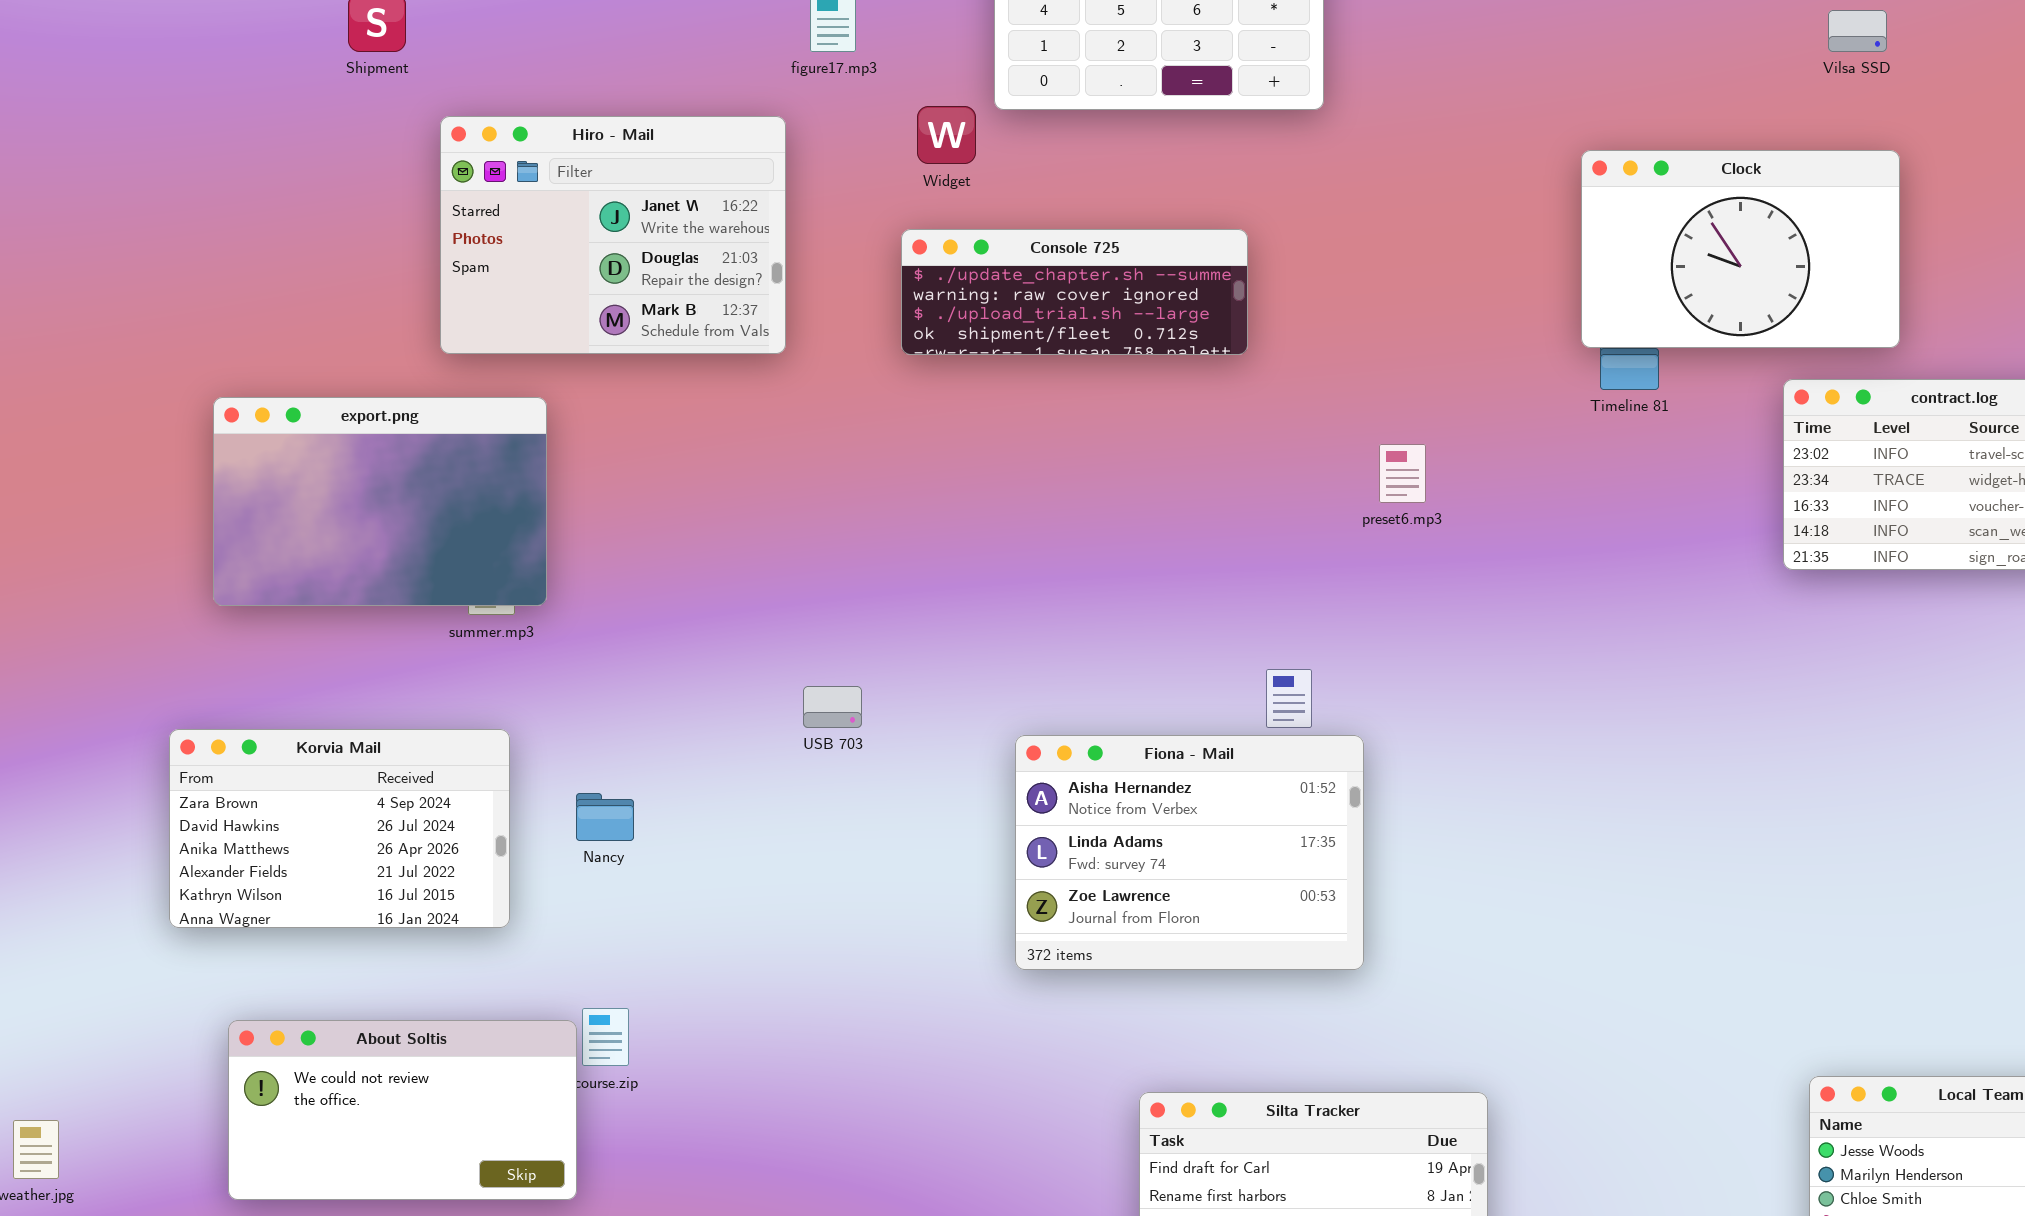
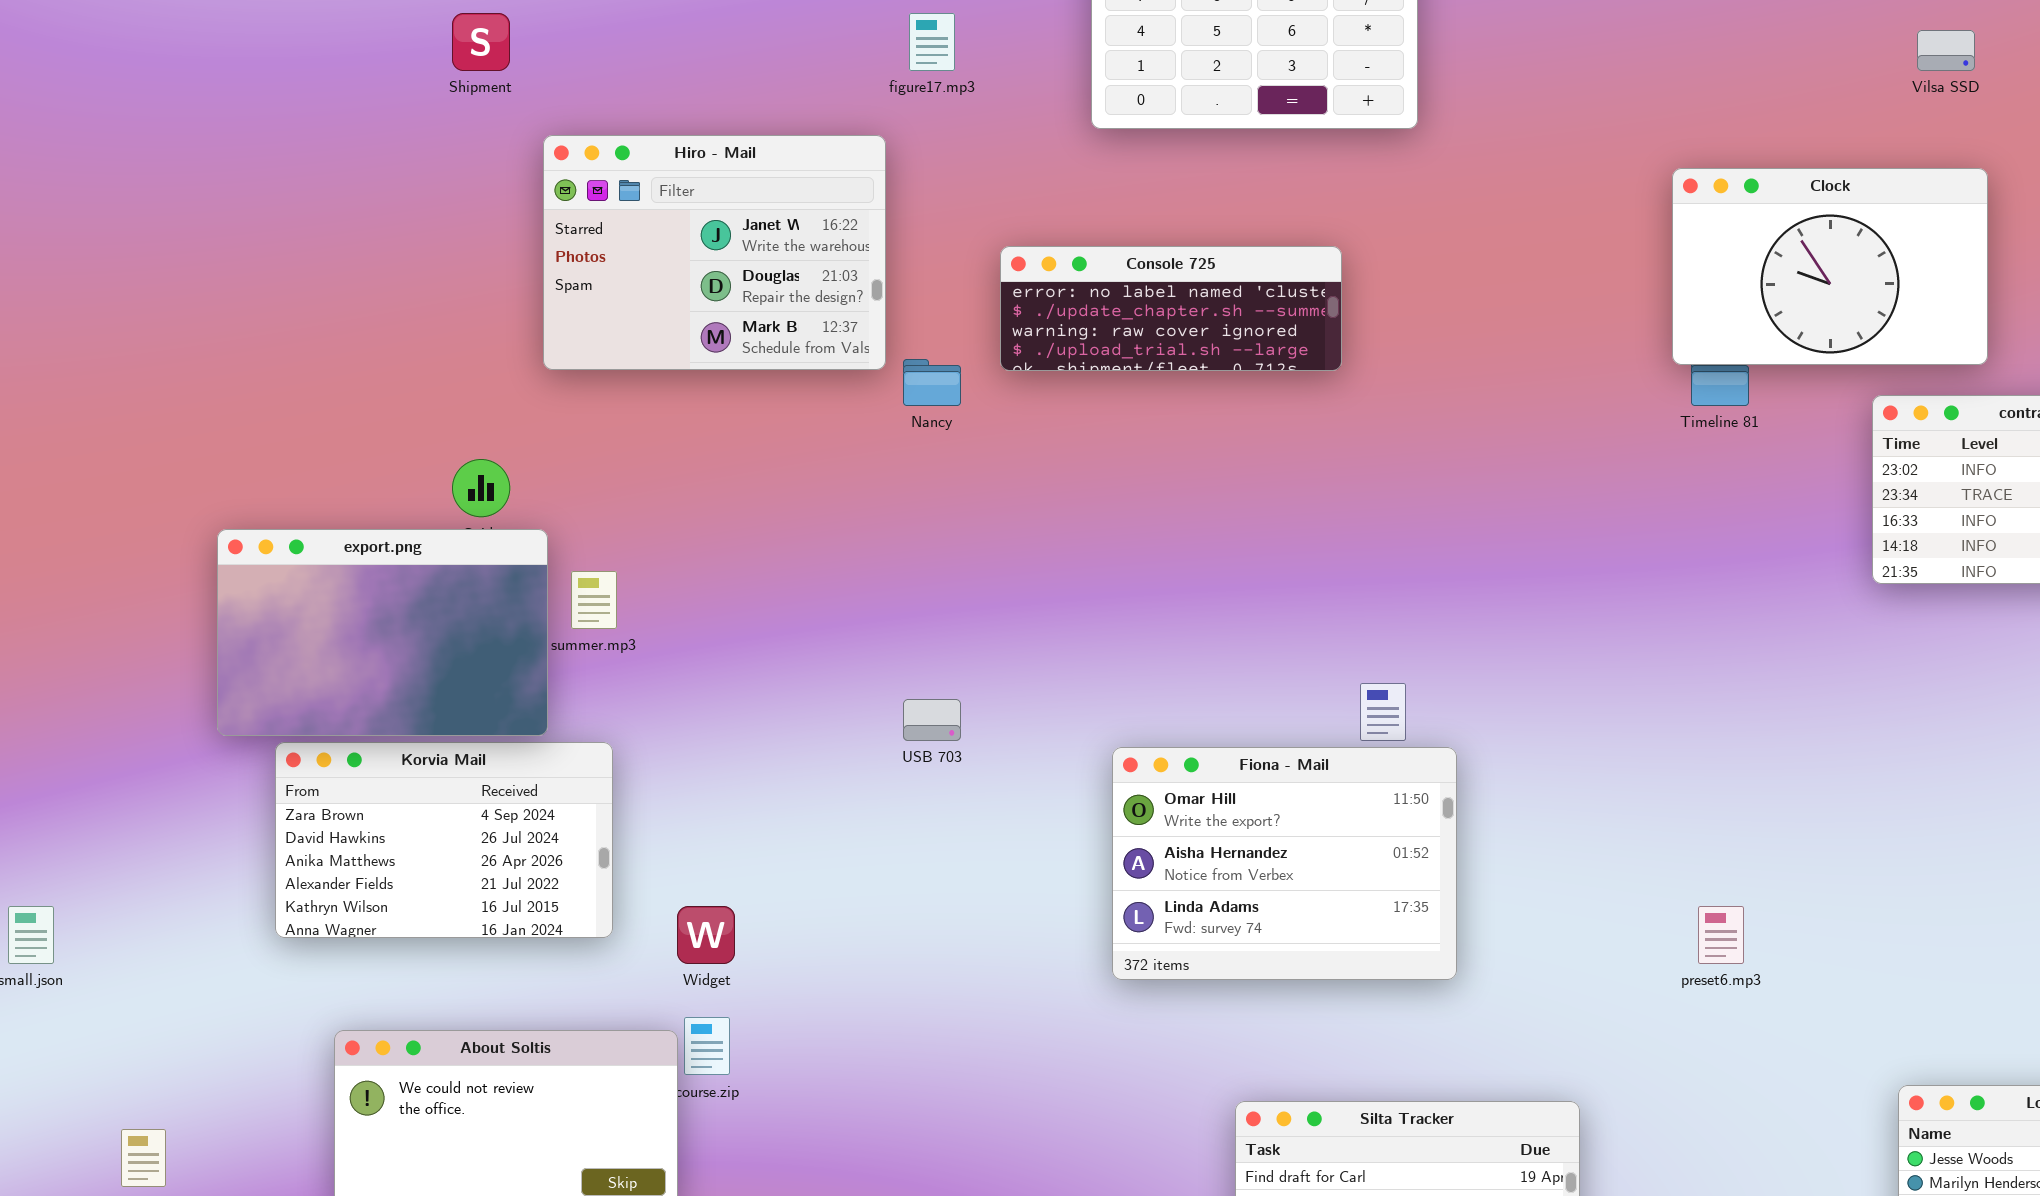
Widget: [917,106,976,164] -> [677,906,735,964], moved
Console 725: [901,229,1248,355] -> [1000,246,1342,371], scrolled up 1 row
export.png: [213,397,547,606] -> [217,529,548,736], moved
preset6.mp3: [1379,444,1426,503] -> [1698,906,1744,964], moved
Fiona - Mail: [1015,735,1364,970] -> [1112,747,1457,980], scrolled up 1 row
Nancy: [576,793,634,841] -> [903,359,961,406], moved

